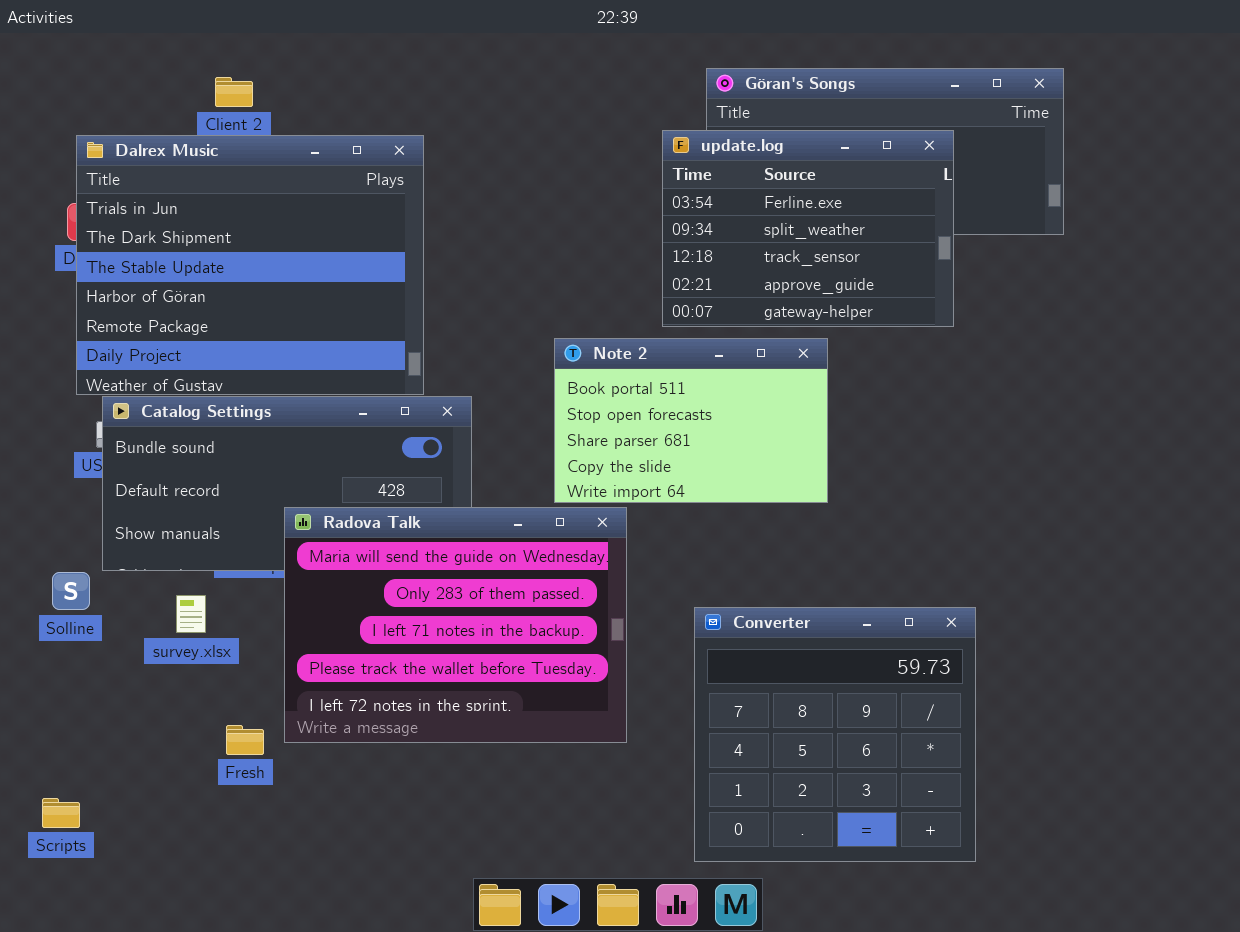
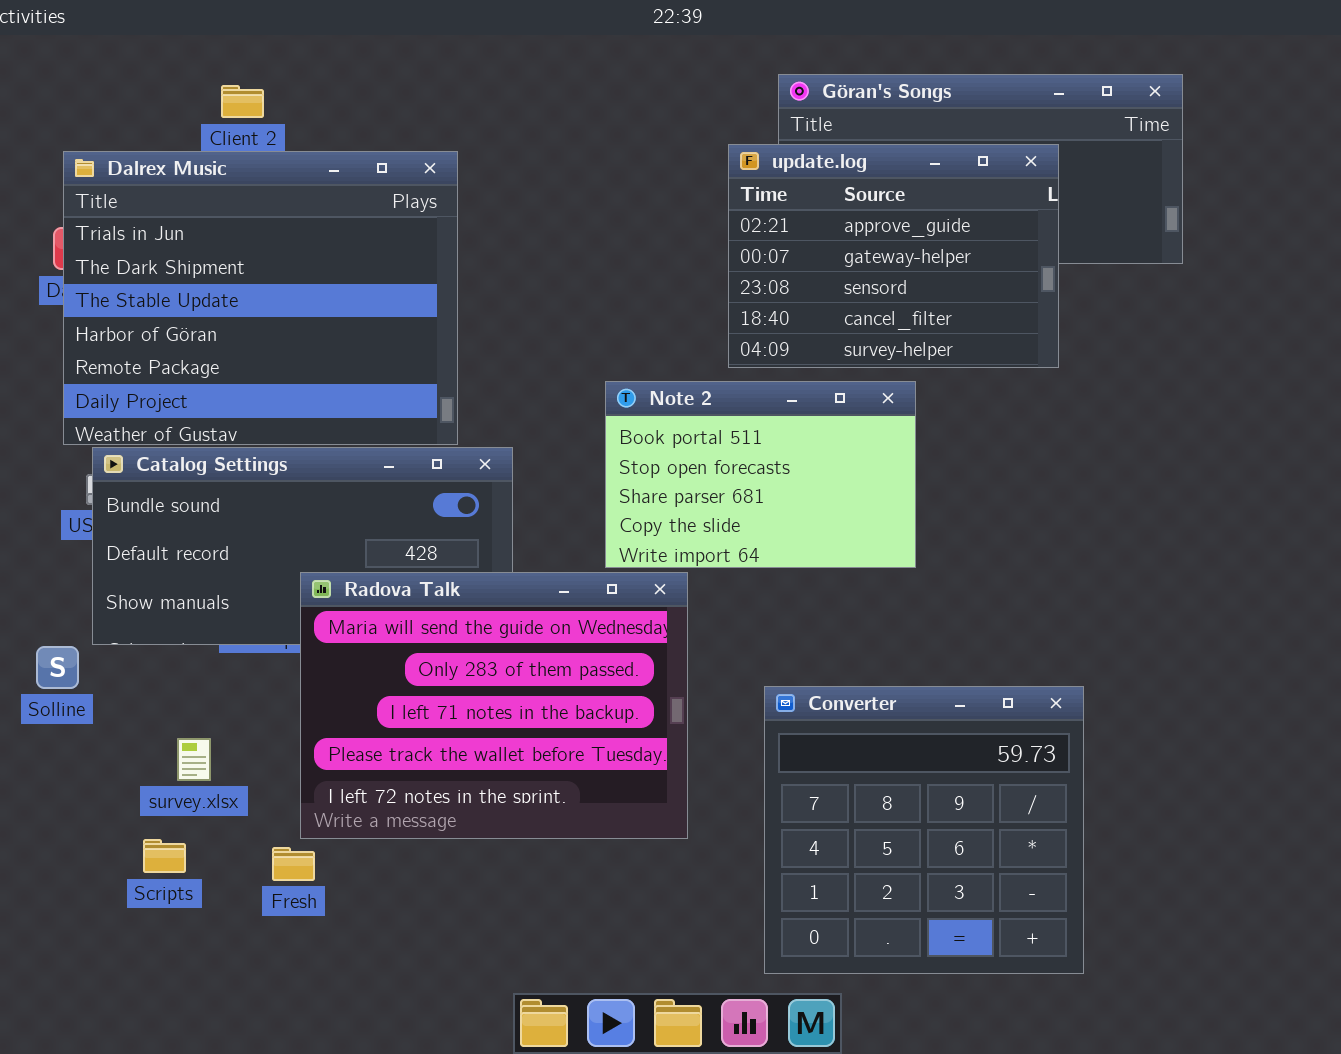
update.log: [662,130,954,327] -> [728,144,1059,368], scrolled down 3 rows
survey.xlsx: [176,595,206,633] -> [177,738,211,781], moved
Fresh: [226,725,264,755] -> [272,847,315,881], moved
Scripts: [42,798,80,828] -> [143,839,186,873], moved

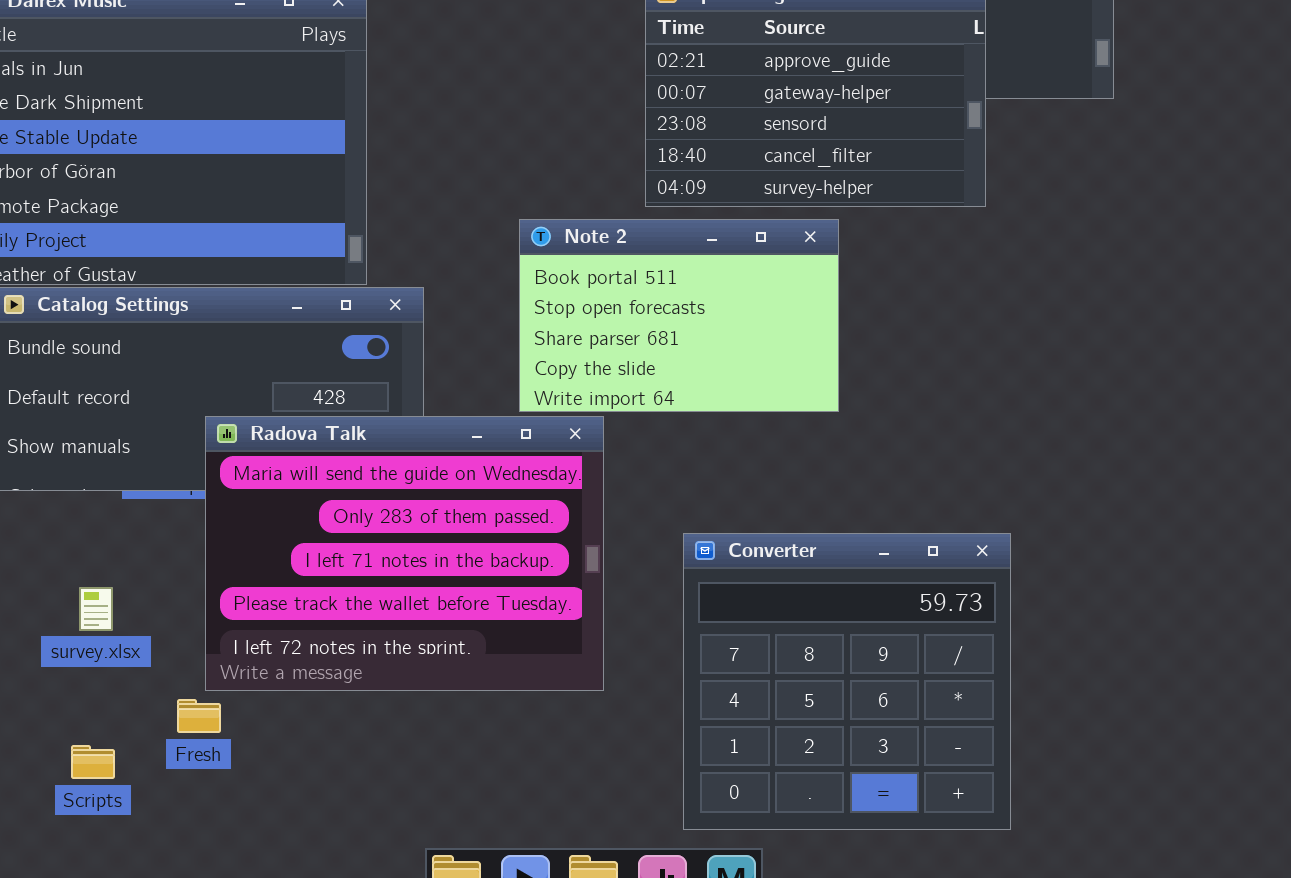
Scripts: [143,839,186,873] -> [71,745,115,779], moved

